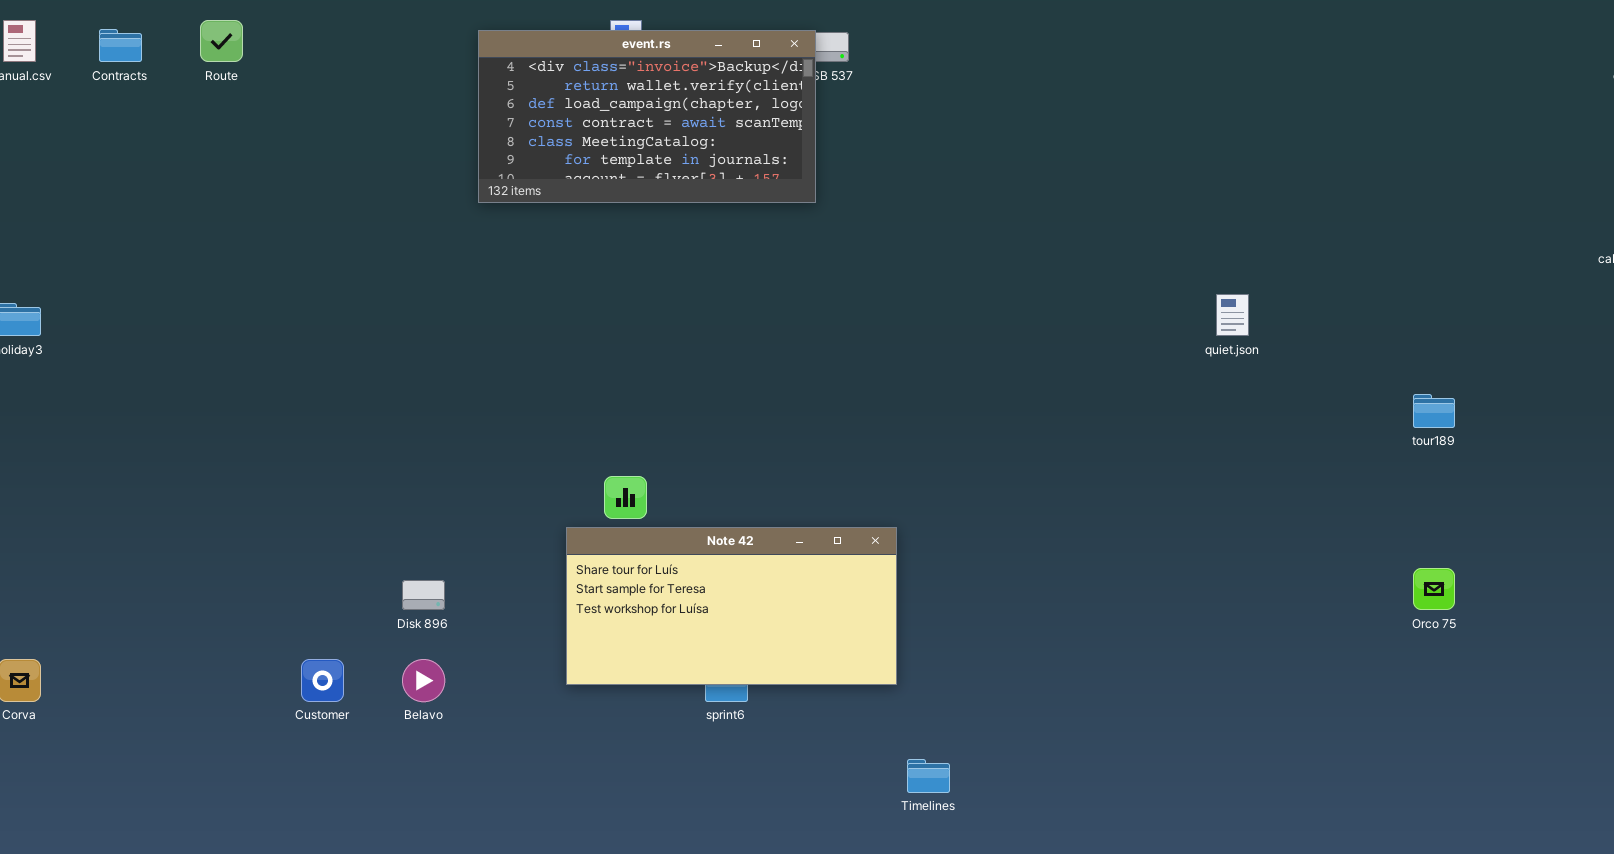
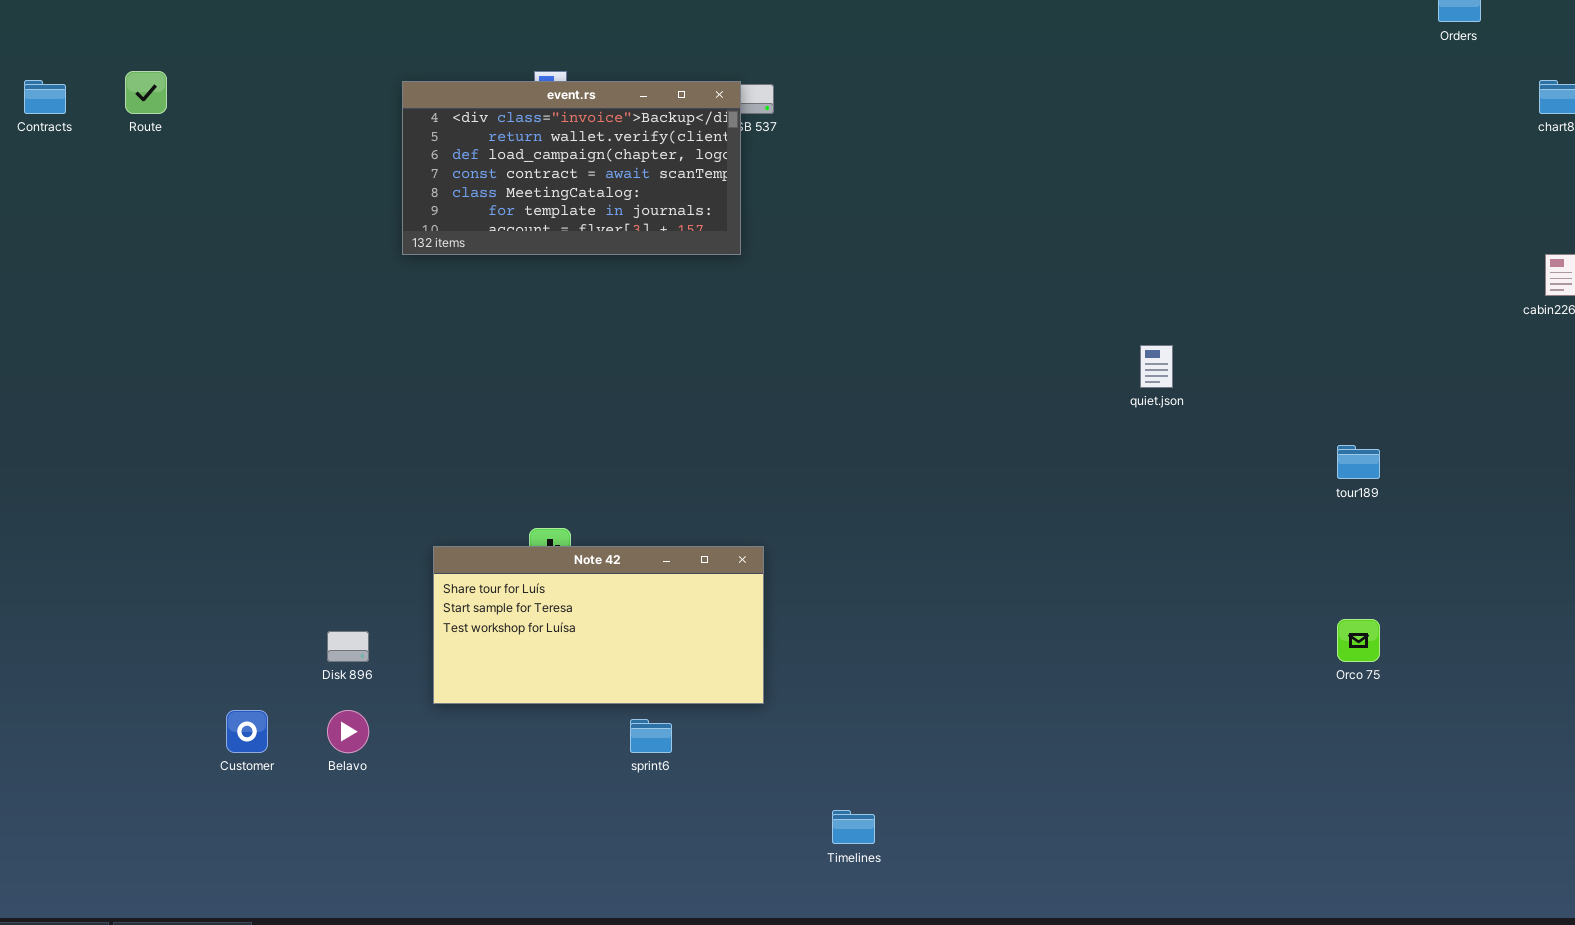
Note 42: [566,527,897,685] -> [433,546,764,704], moved

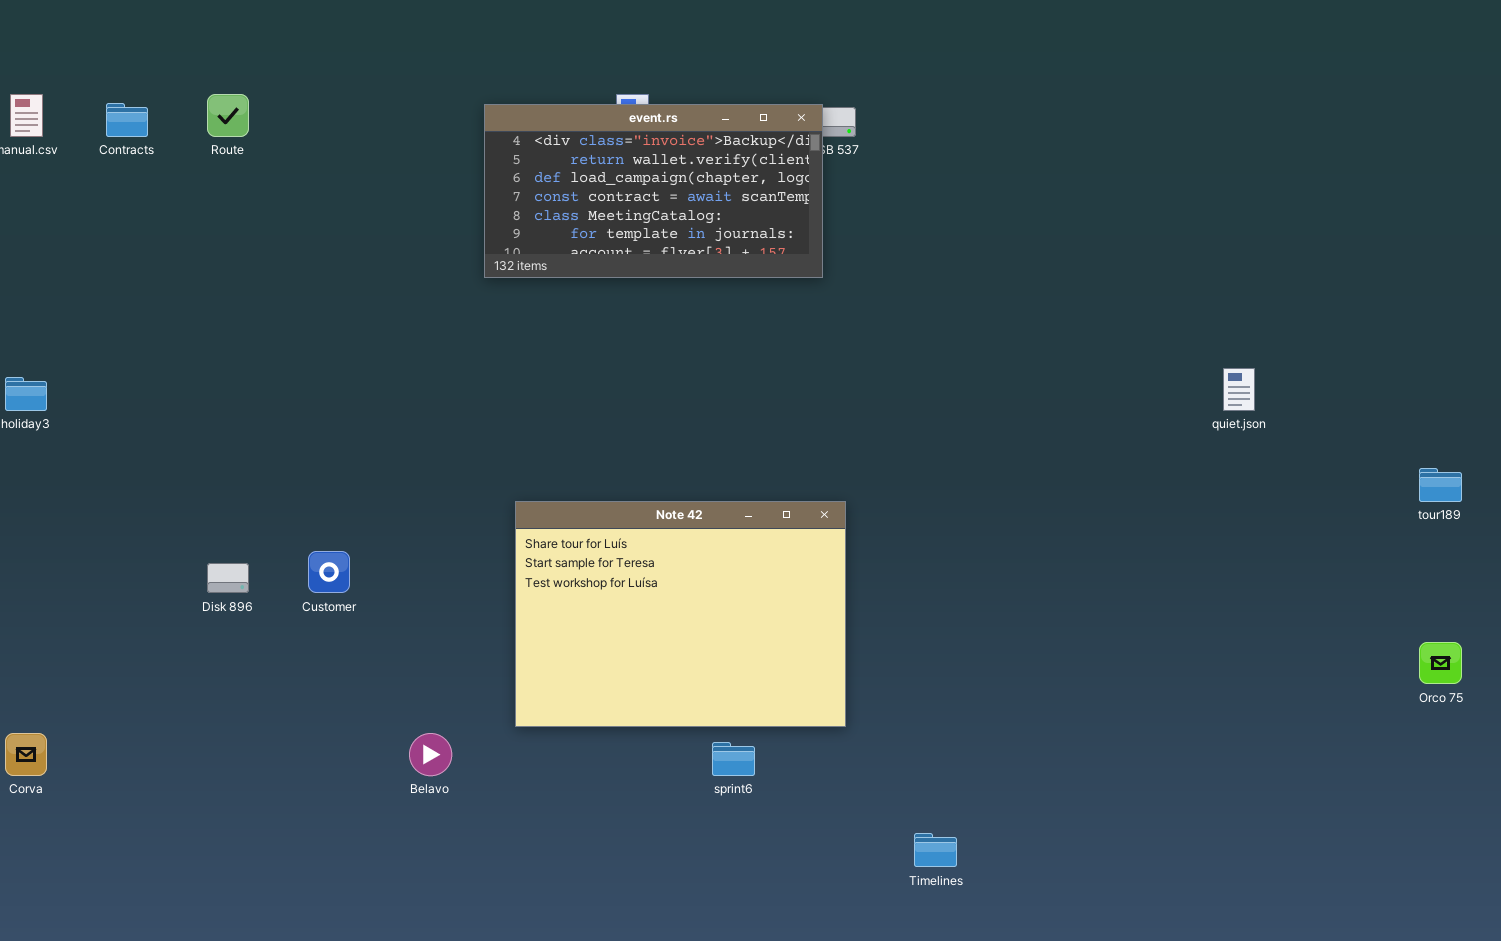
Note 42: [433,546,764,704] -> [515,501,846,727], resized
Disk 896: [327,631,369,662] -> [207,563,249,593], moved
Customer: [226,710,268,753] -> [308,551,350,593], moved

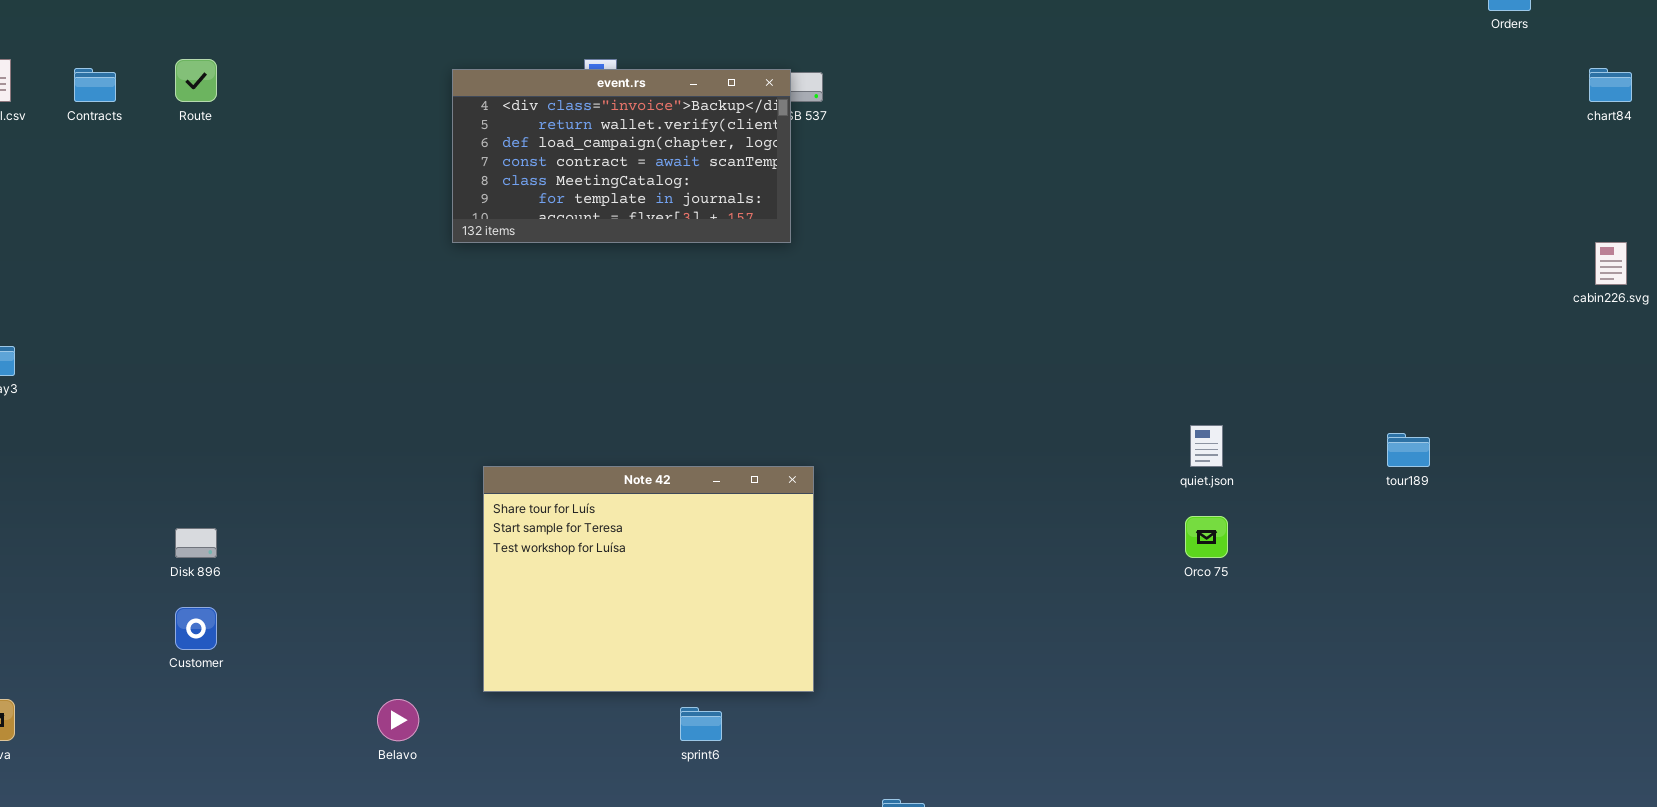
quiet.json: [1223,368,1255,411] -> [1190,425,1223,467], moved
Customer: [308,551,350,593] -> [175,607,217,650], moved
Orco 75: [1419,642,1462,684] -> [1185,516,1228,558], moved

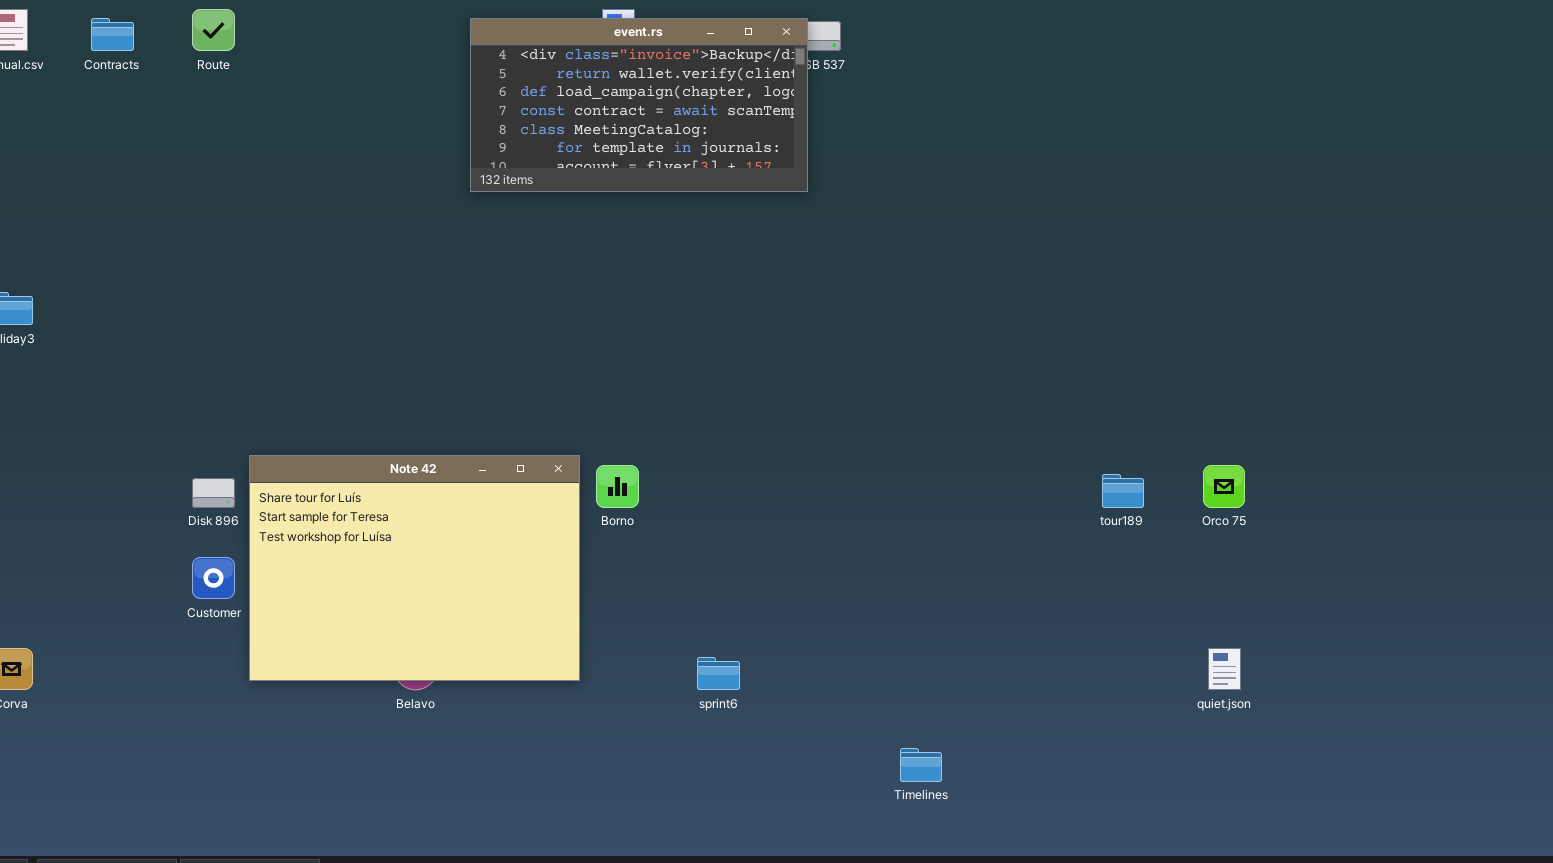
quiet.json: [1190,425,1223,467] -> [1208,648,1241,690], moved
tour189: [1387,433,1430,467] -> [1102,474,1144,508], moved
Note 42: [483,466,814,692] -> [249,455,580,681], moved

